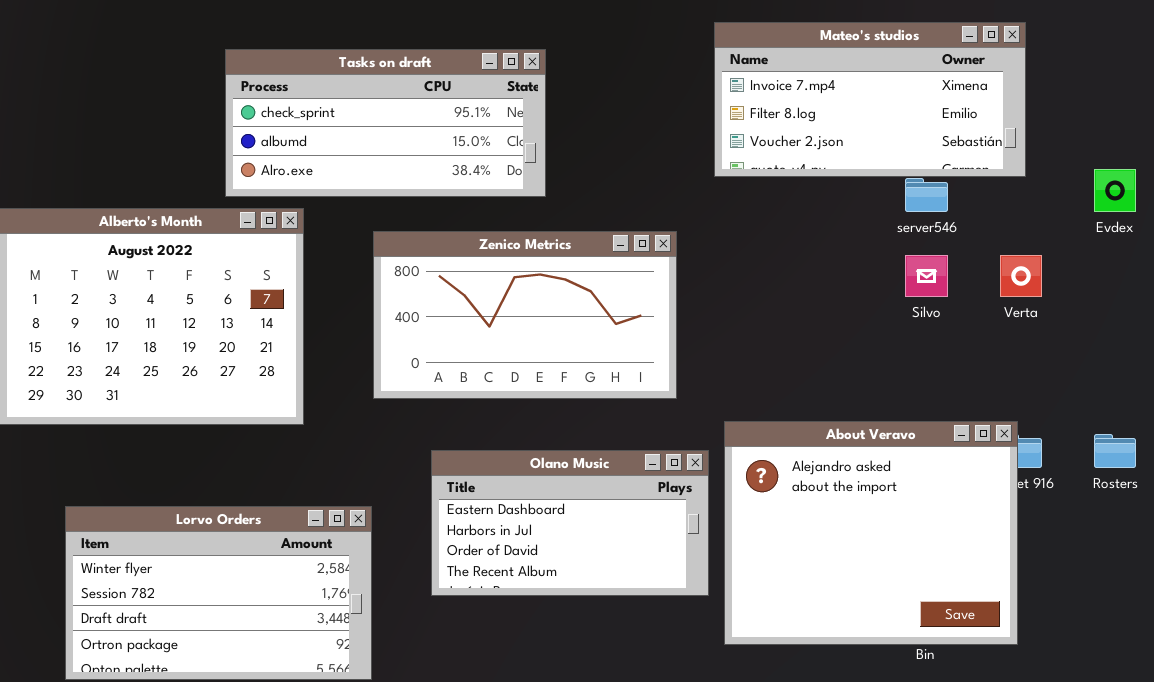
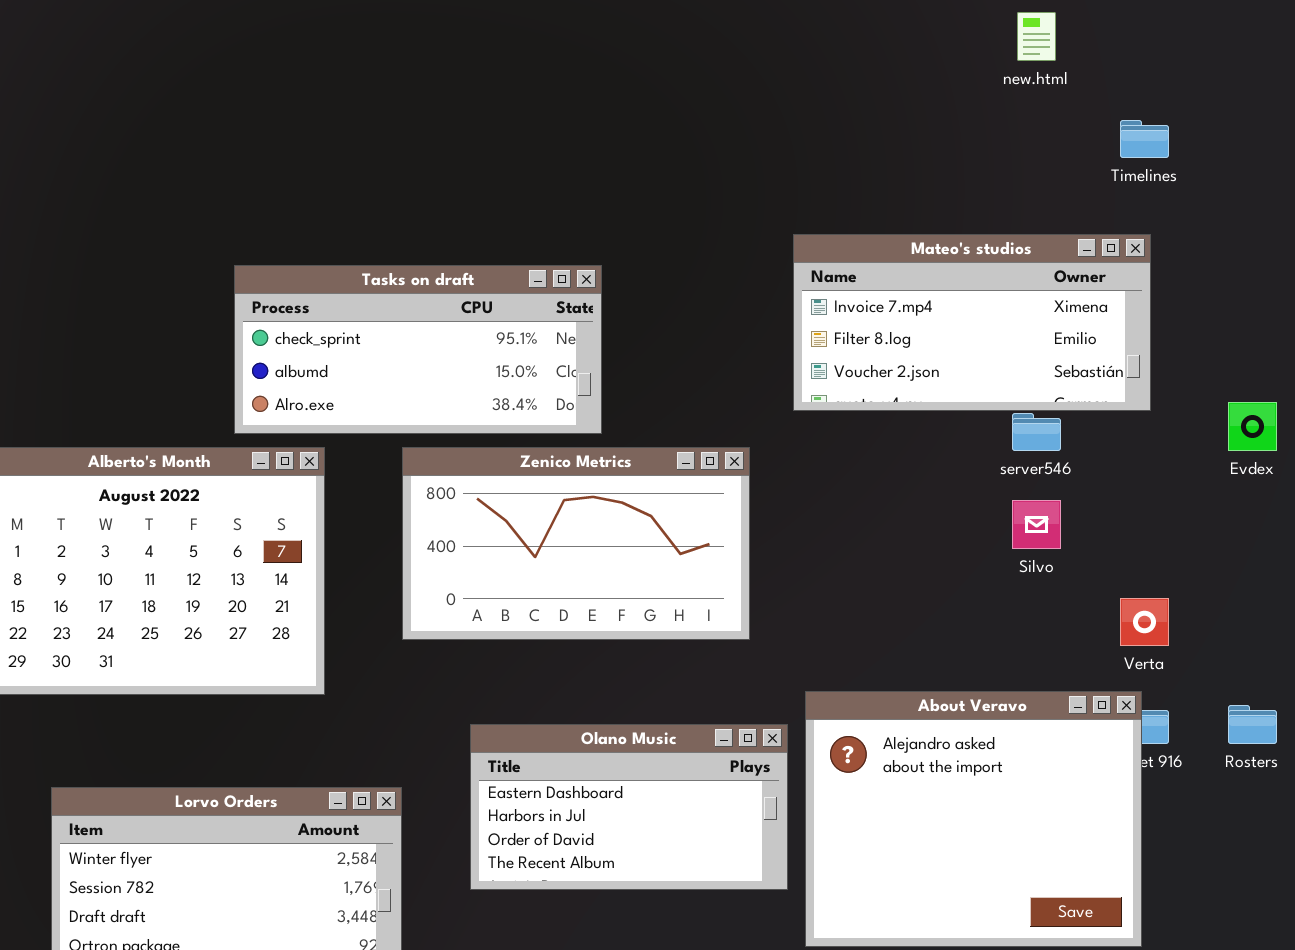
Zenico Metrics: [373,231,677,399] -> [402,447,750,640], moved
Verta: [1000,255,1042,297] -> [1120,598,1169,646], moved

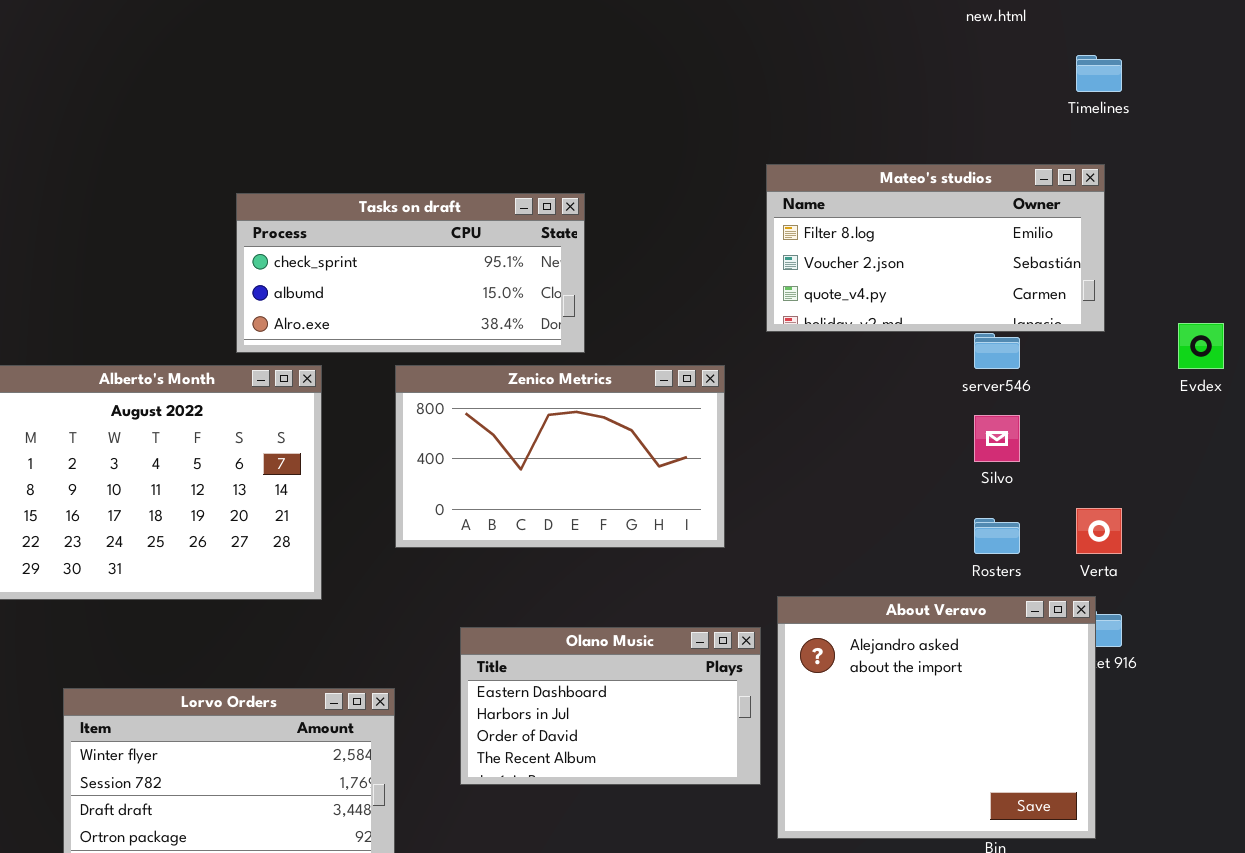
Mateo's studios: [793,234,1151,411] -> [766,164,1105,332], scrolled down 1 row
Rosters: [1228,705,1277,744] -> [974,518,1020,554], moved

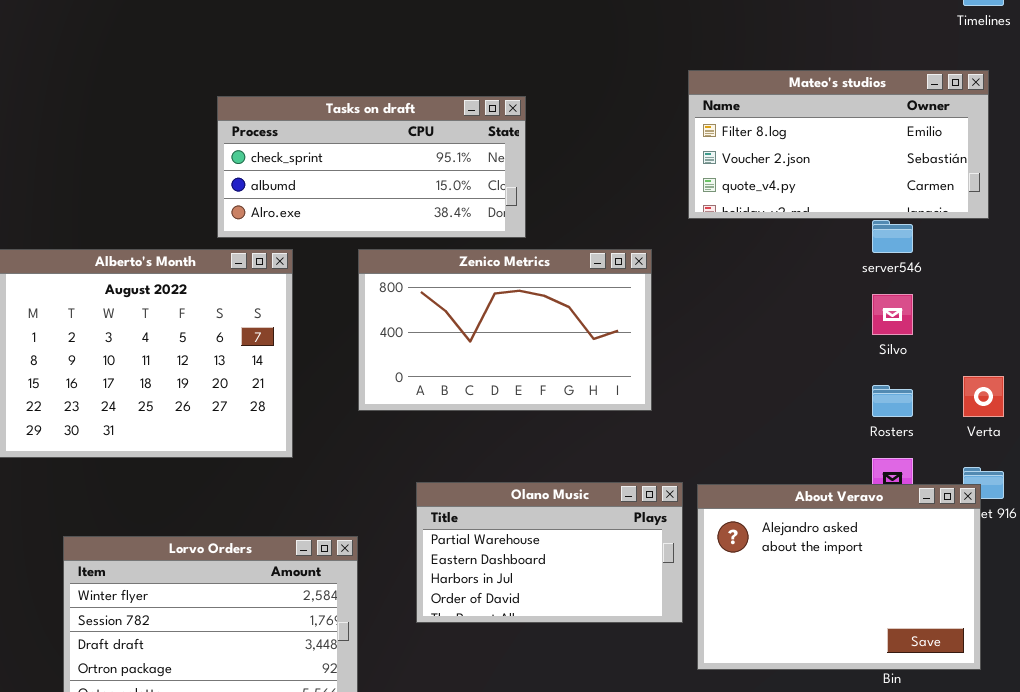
About Veravo: [777,596,1096,839] -> [697,484,981,670], resized
Olano Music: [460,627,761,785] -> [416,482,683,623], scrolled up 1 row

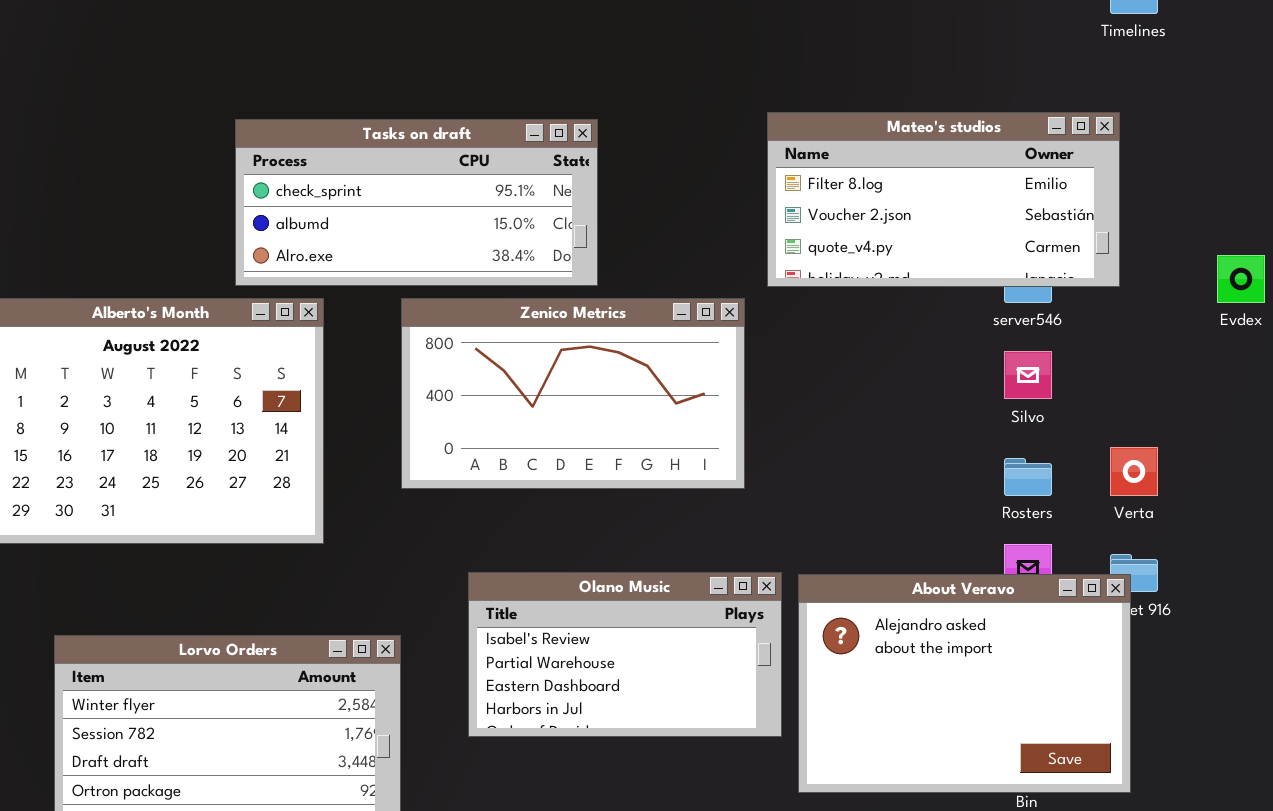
Mateo's studios: [688,70,989,219] -> [767,112,1120,287], moved
Olano Music: [416,482,683,623] -> [468,572,782,737], scrolled up 1 row

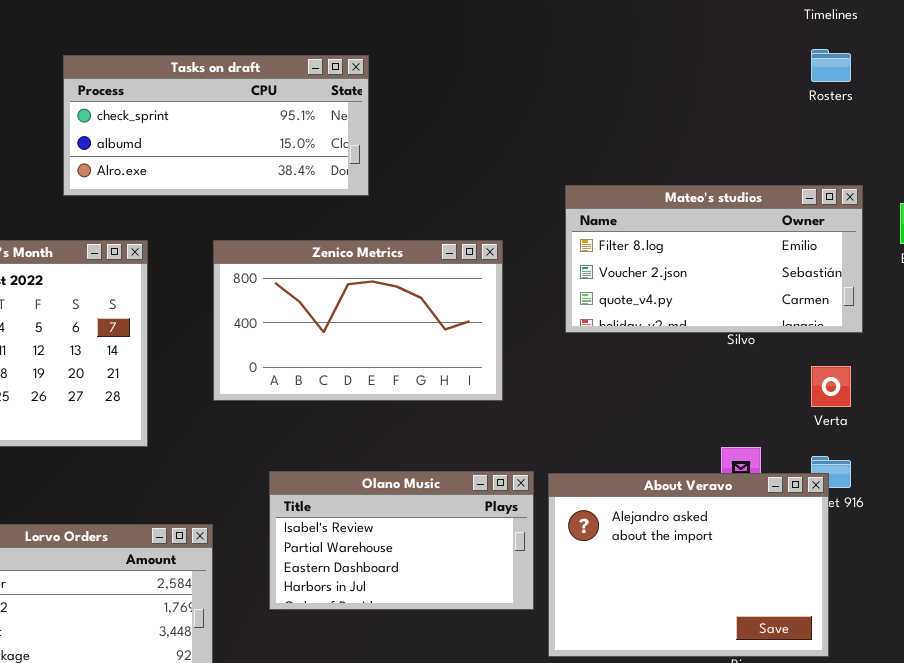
Mateo's studios: [767,112,1120,287] -> [565,185,863,333], moved
Tasks on draft: [235,119,598,286] -> [63,55,369,196], moved
Rosters: [1004,458,1052,496] -> [811,49,851,82], moved

